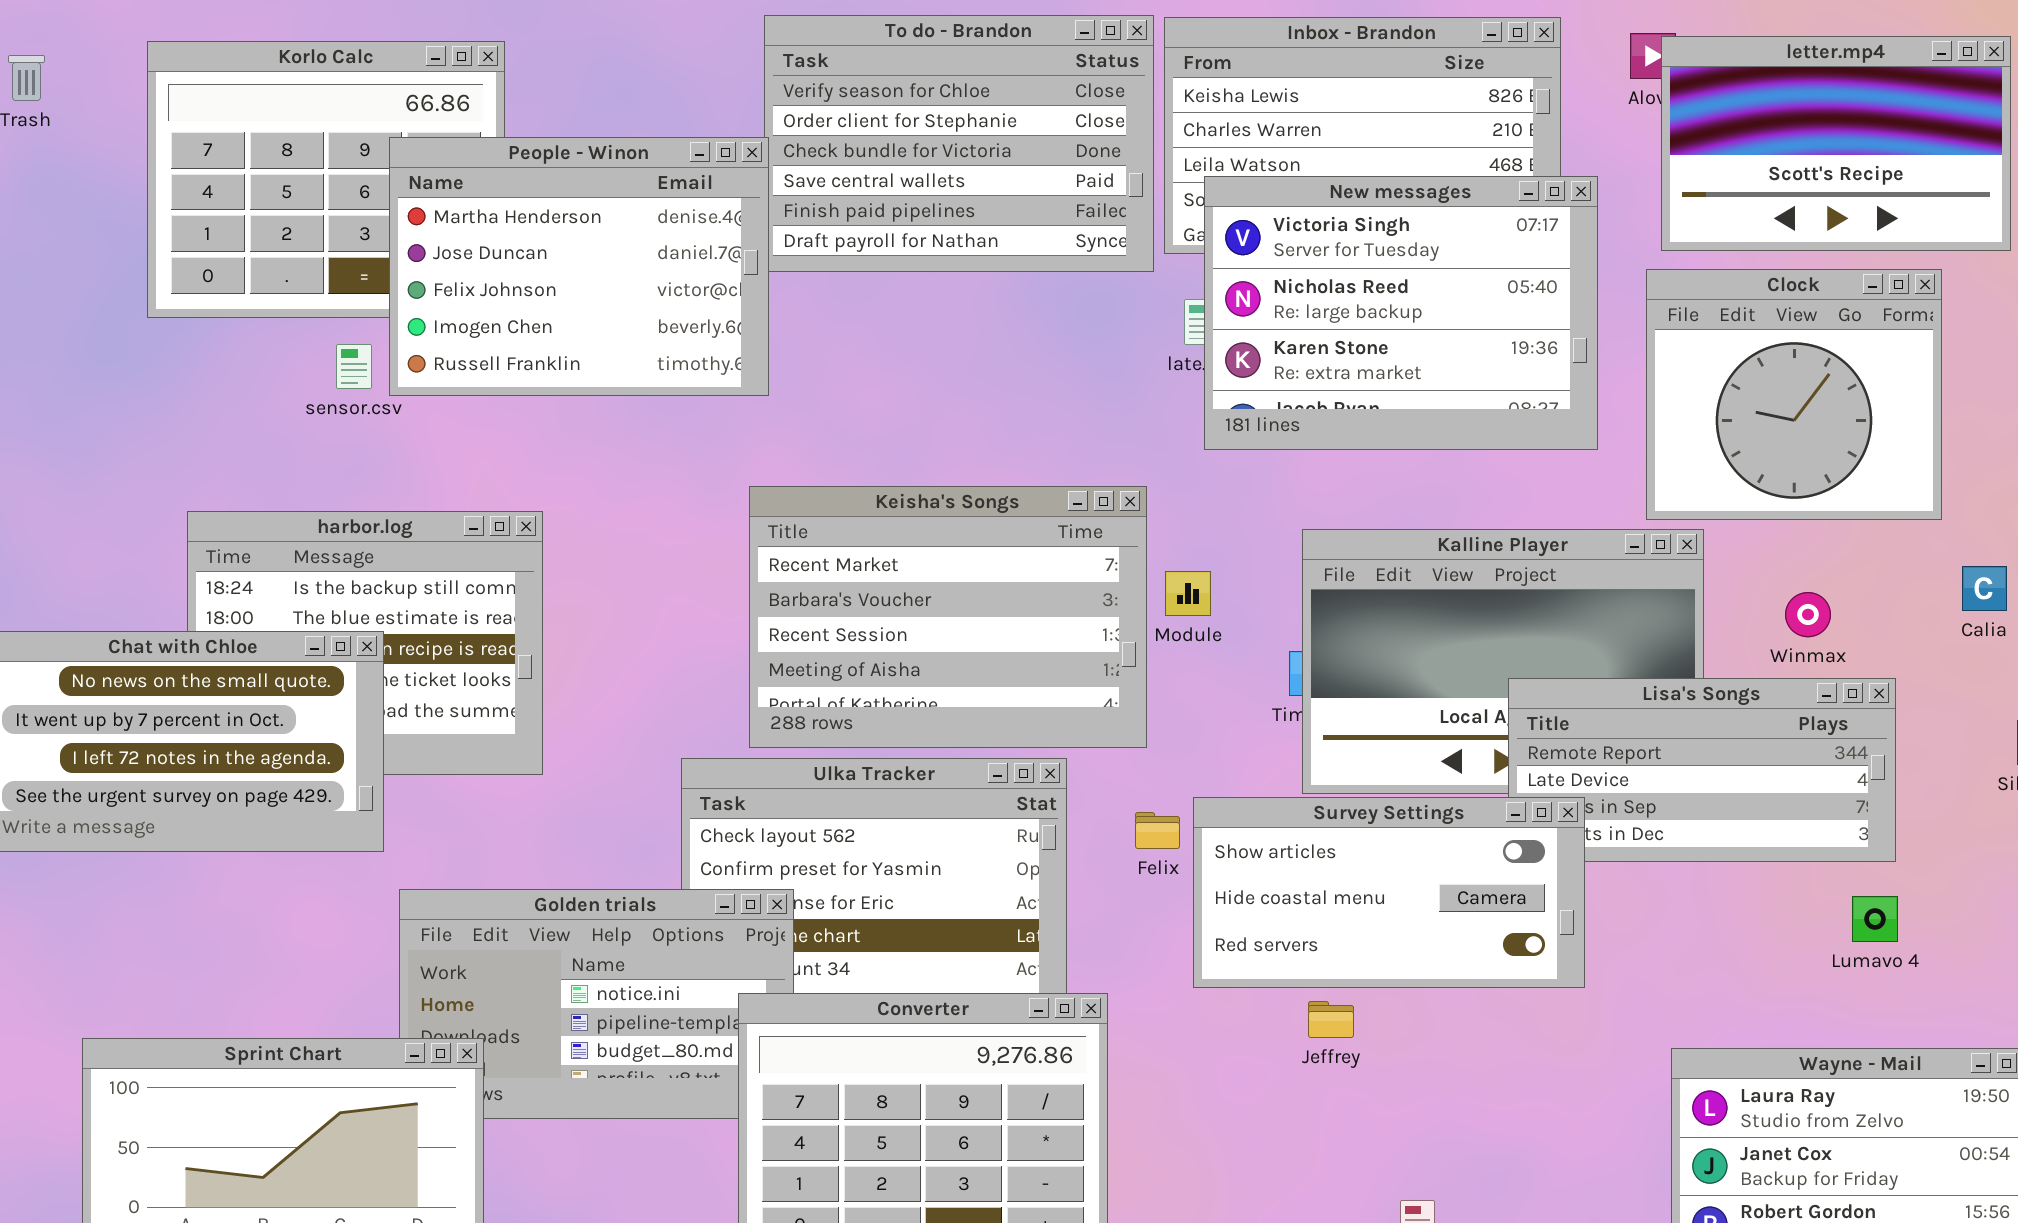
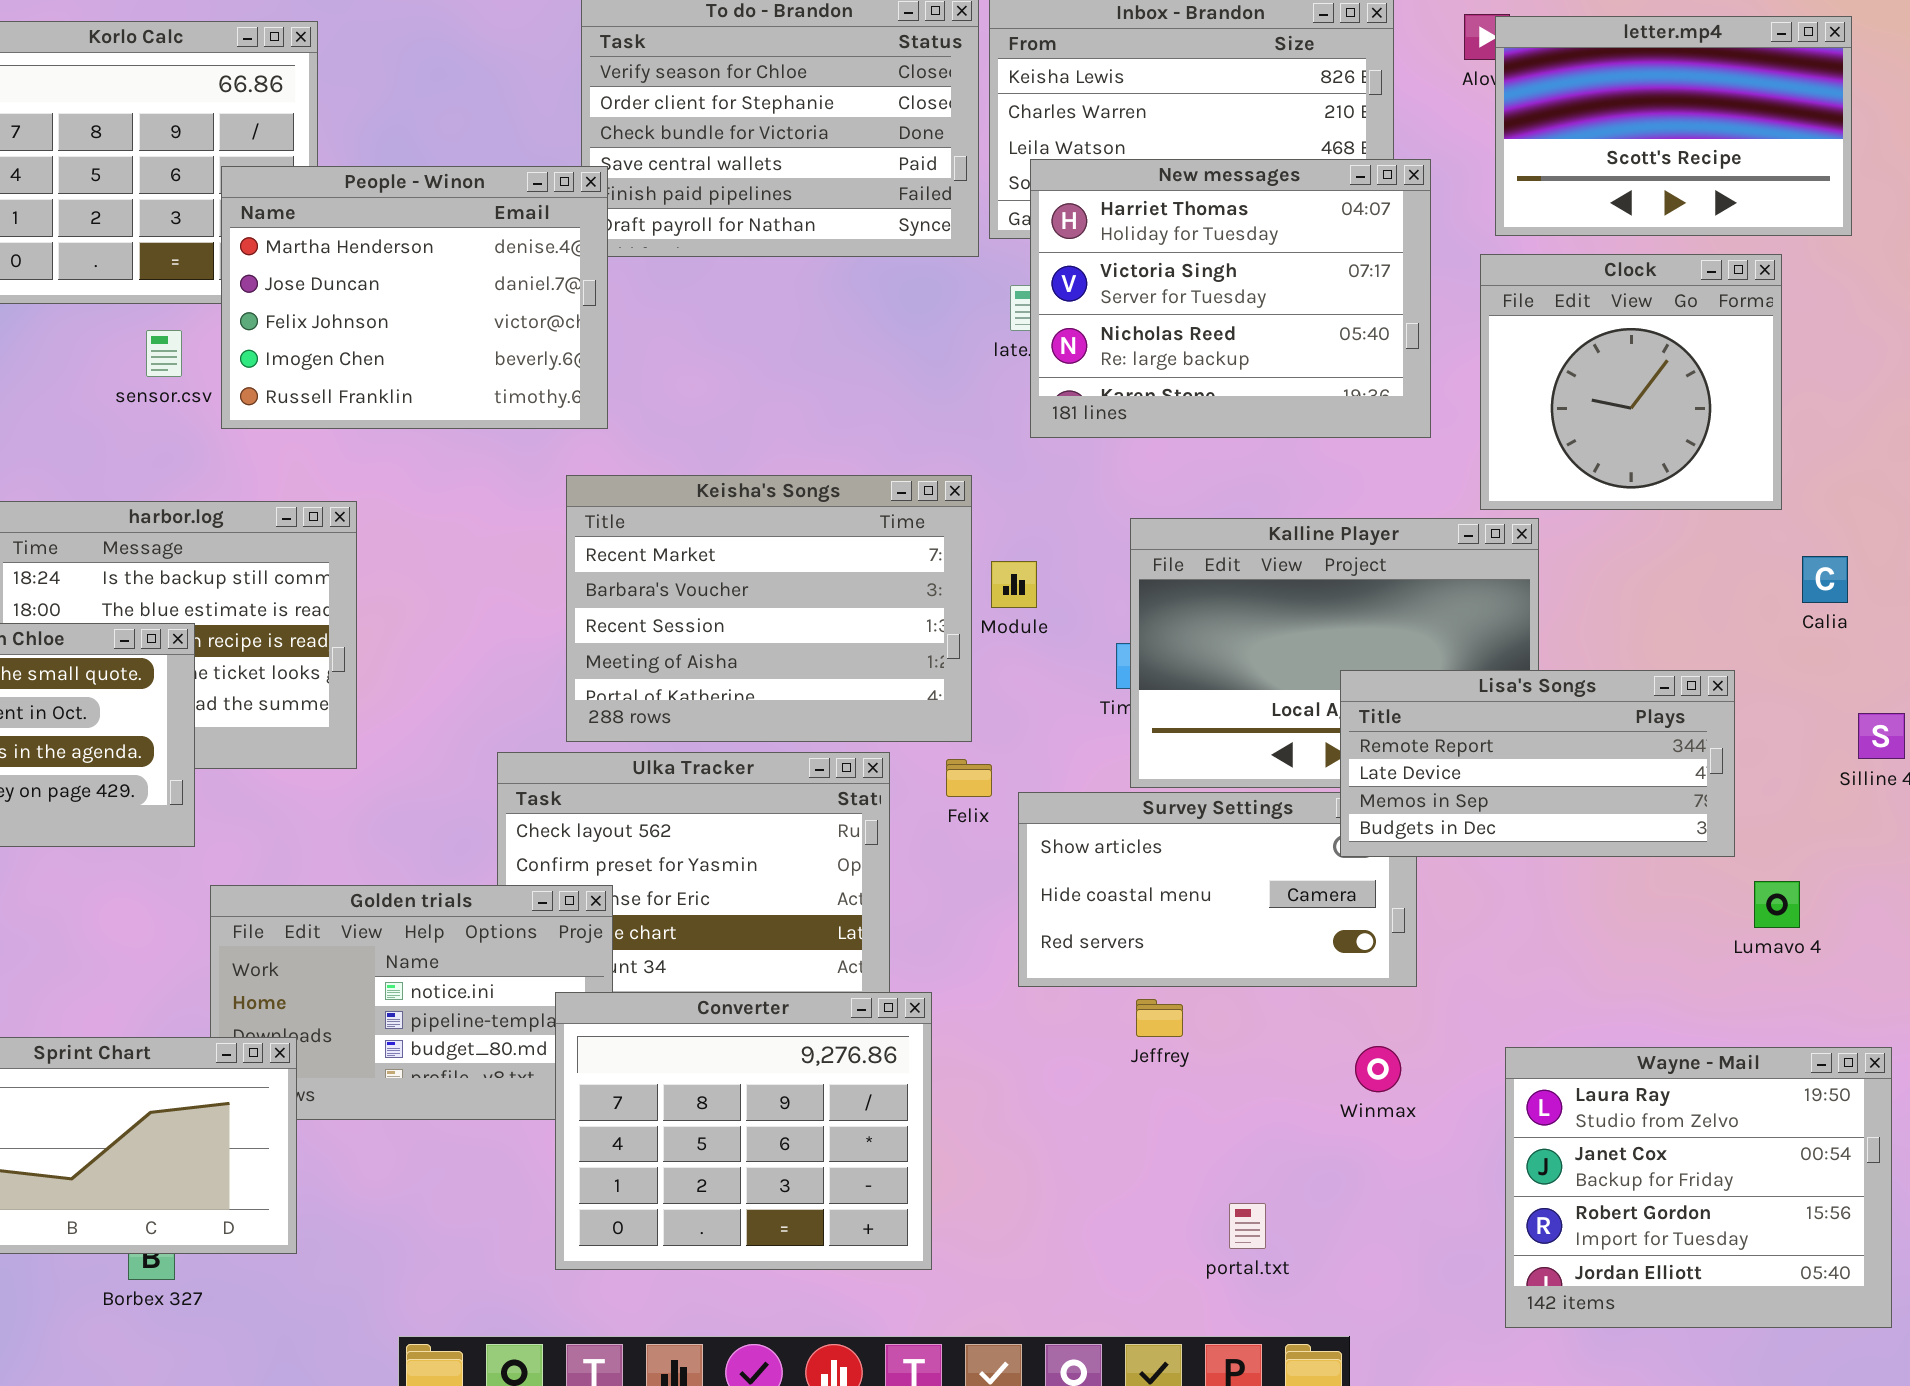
People - Winon: [389,137,769,396] -> [221,166,608,429], moved
New messages: [1204,176,1598,450] -> [1030,159,1431,438], scrolled up 1 row
Winmax: [1785,592,1831,637] -> [1355,1046,1401,1092], moved
Lisa's Songs: [1508,678,1896,862] -> [1340,670,1735,857], raised
Felix: [1135,812,1180,849] -> [946,759,992,797], moved
Lumavo 4: [1852,896,1898,942] -> [1754,881,1800,928], moved

